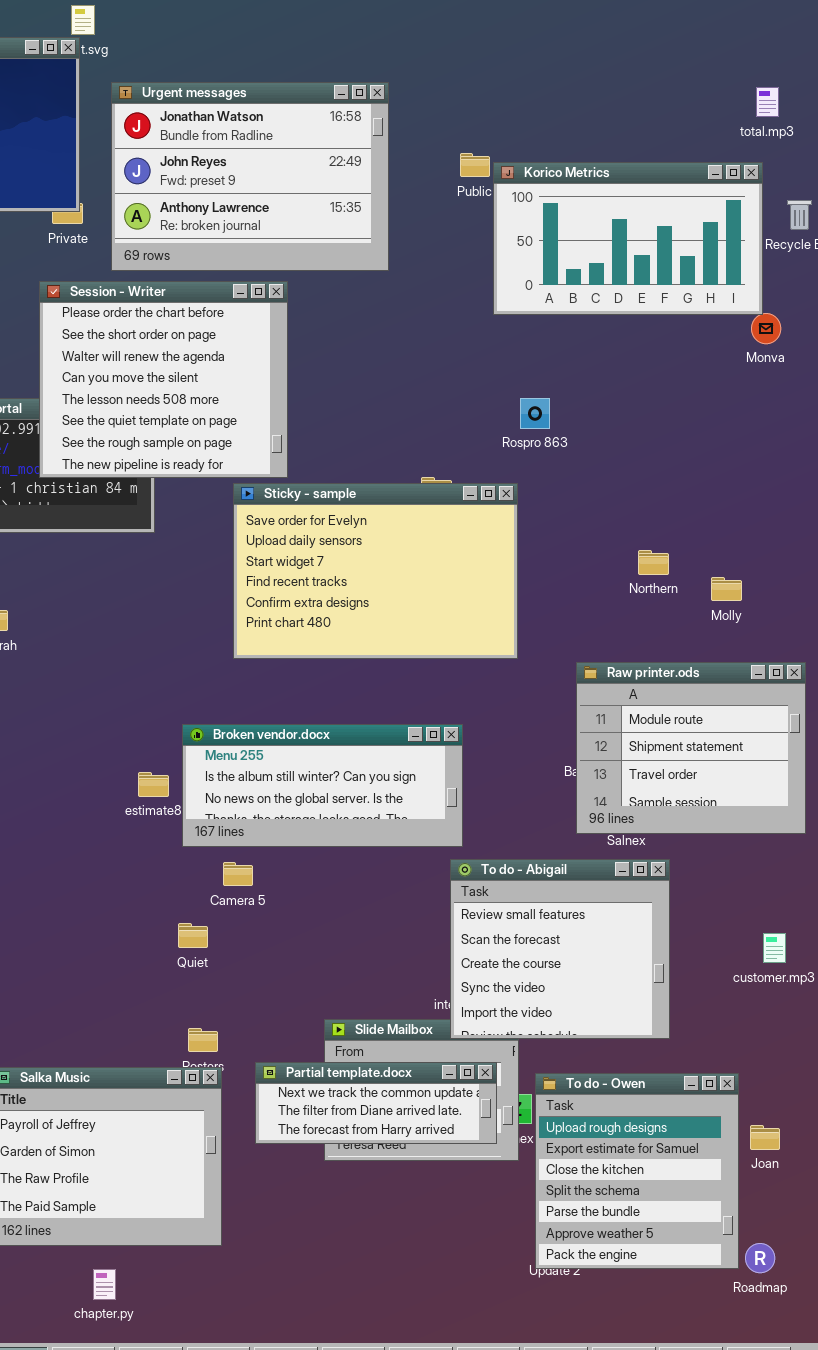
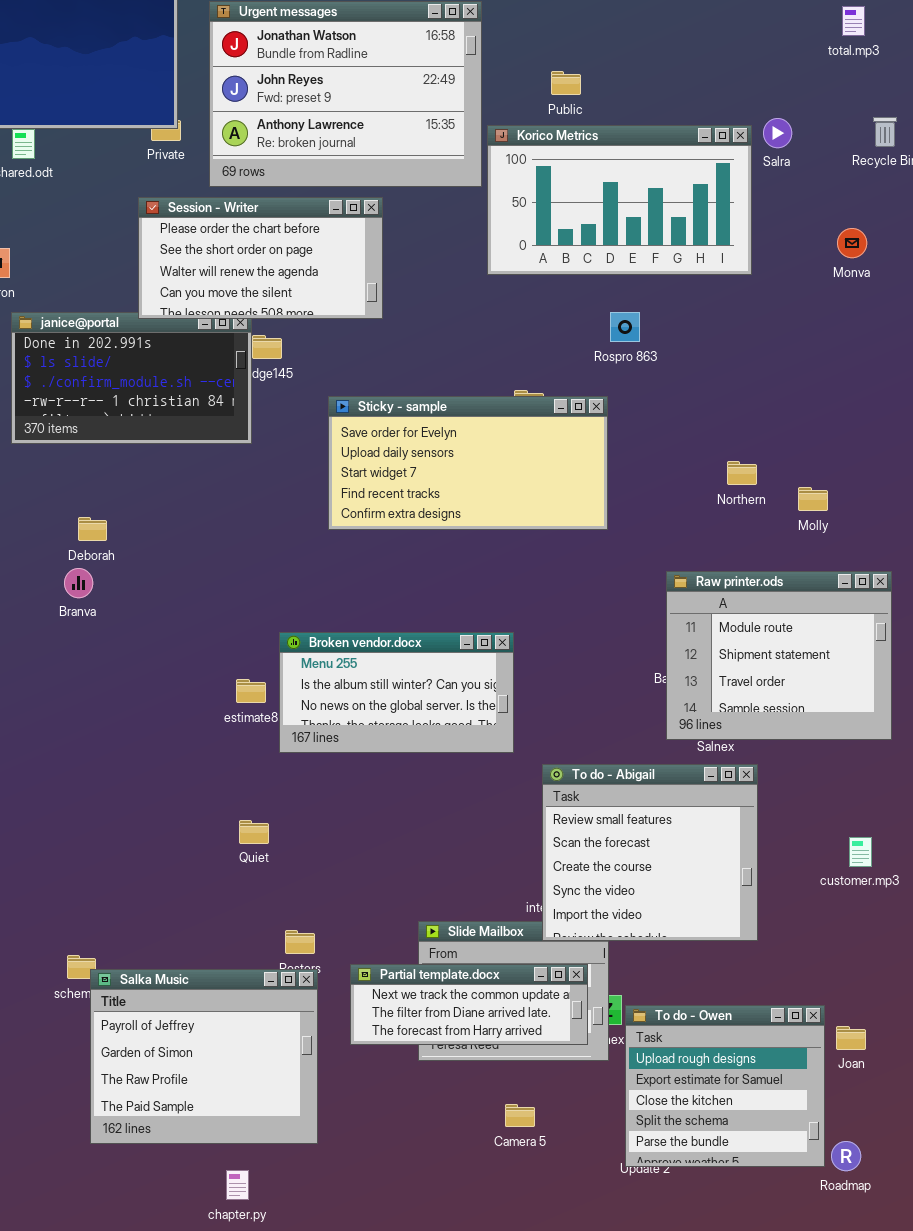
Korico Metrics: [493,162,763,315] -> [487,125,752,275], moved
Session - Writer: [39,281,288,478] -> [138,197,383,319], resized
Sticky - sample: [233,483,518,659] -> [328,396,608,530], resized
Broken vendor.docx: [182,724,463,847] -> [279,632,514,753], resized
Camera 5: [223,862,253,886] -> [505,1104,535,1127], moved
Quiet: [178,923,208,948] -> [239,820,269,844], moved
To do - Owen: [535,1073,739,1269] -> [625,1005,825,1167], resized
chapter.py: [93,1269,116,1300] -> [226,1170,249,1200], moved

